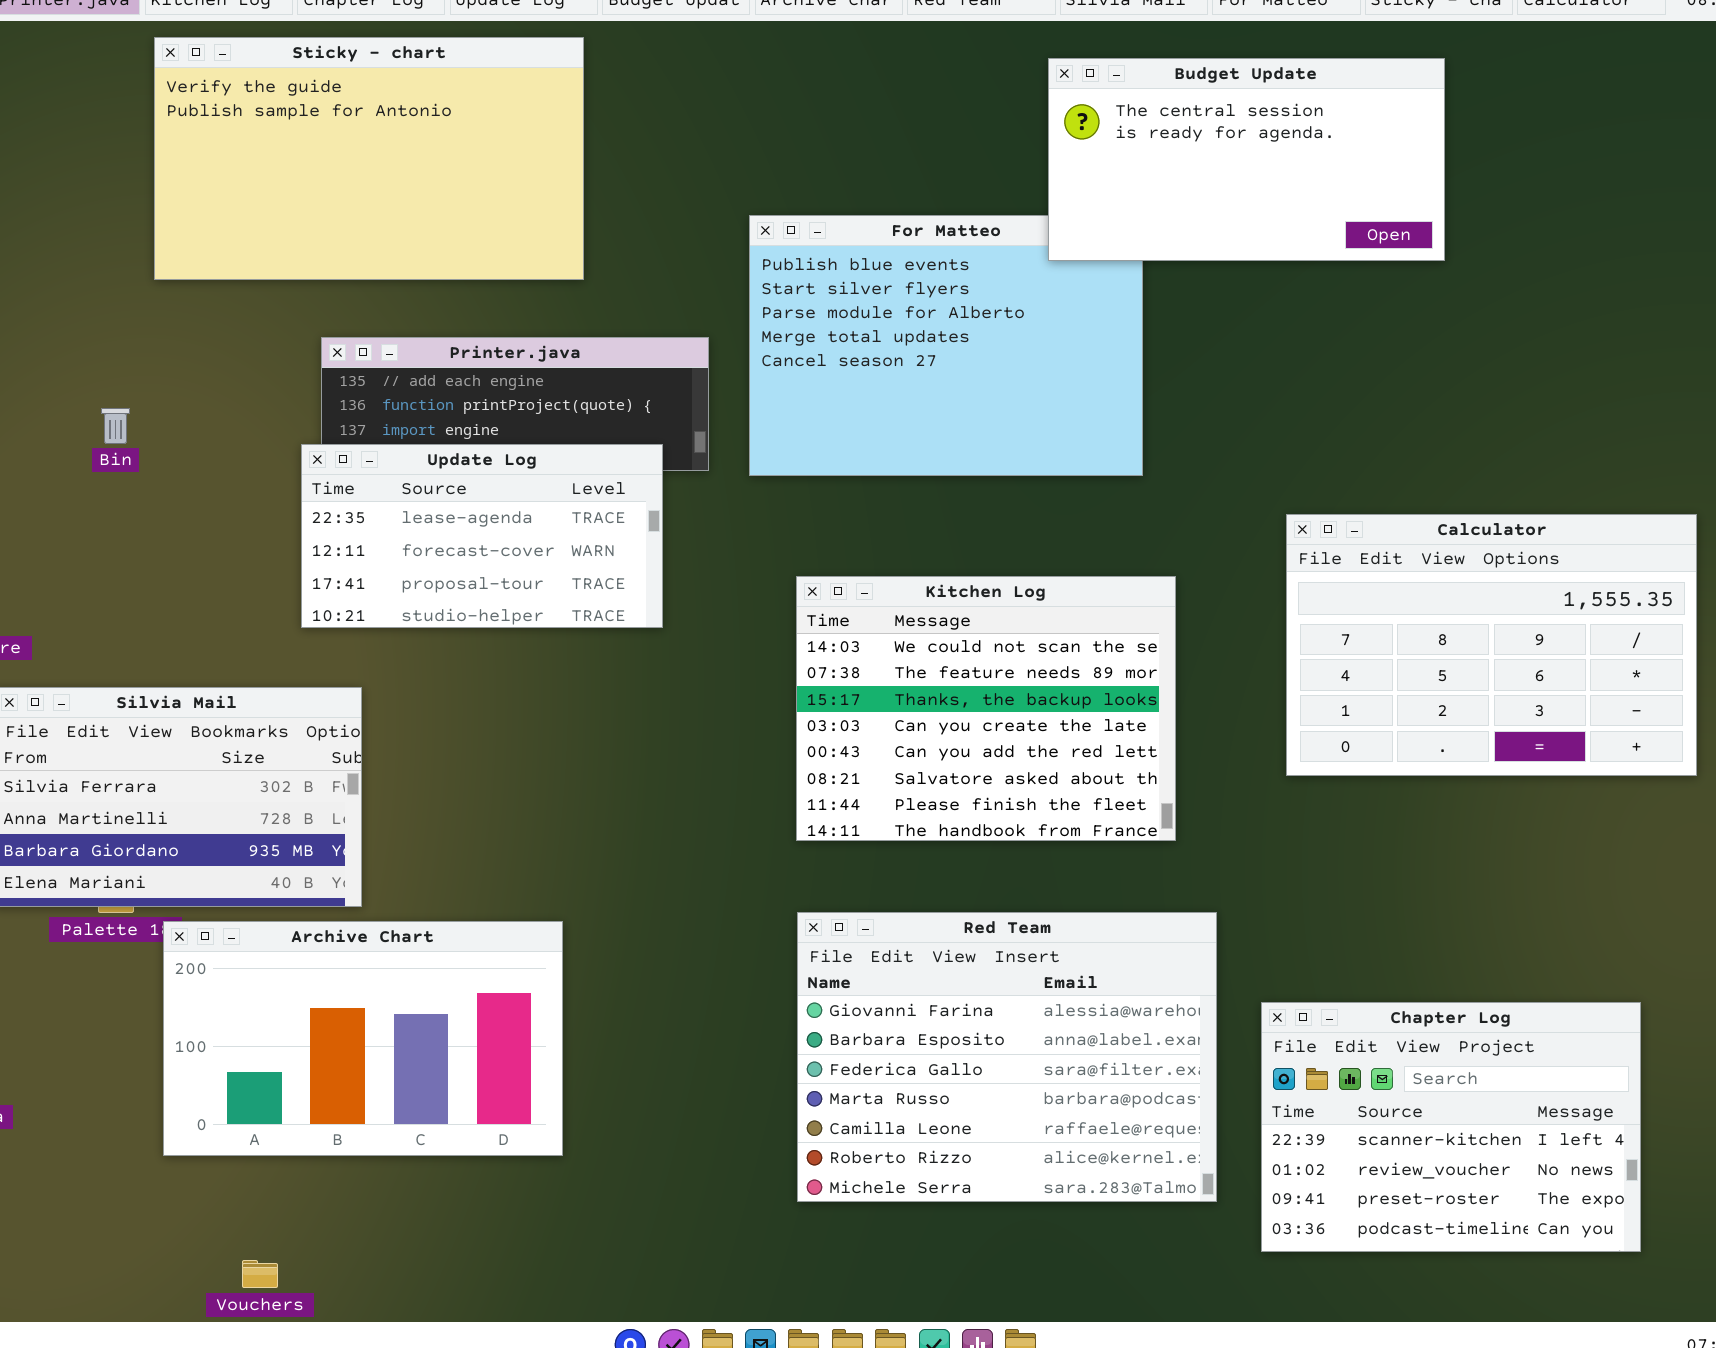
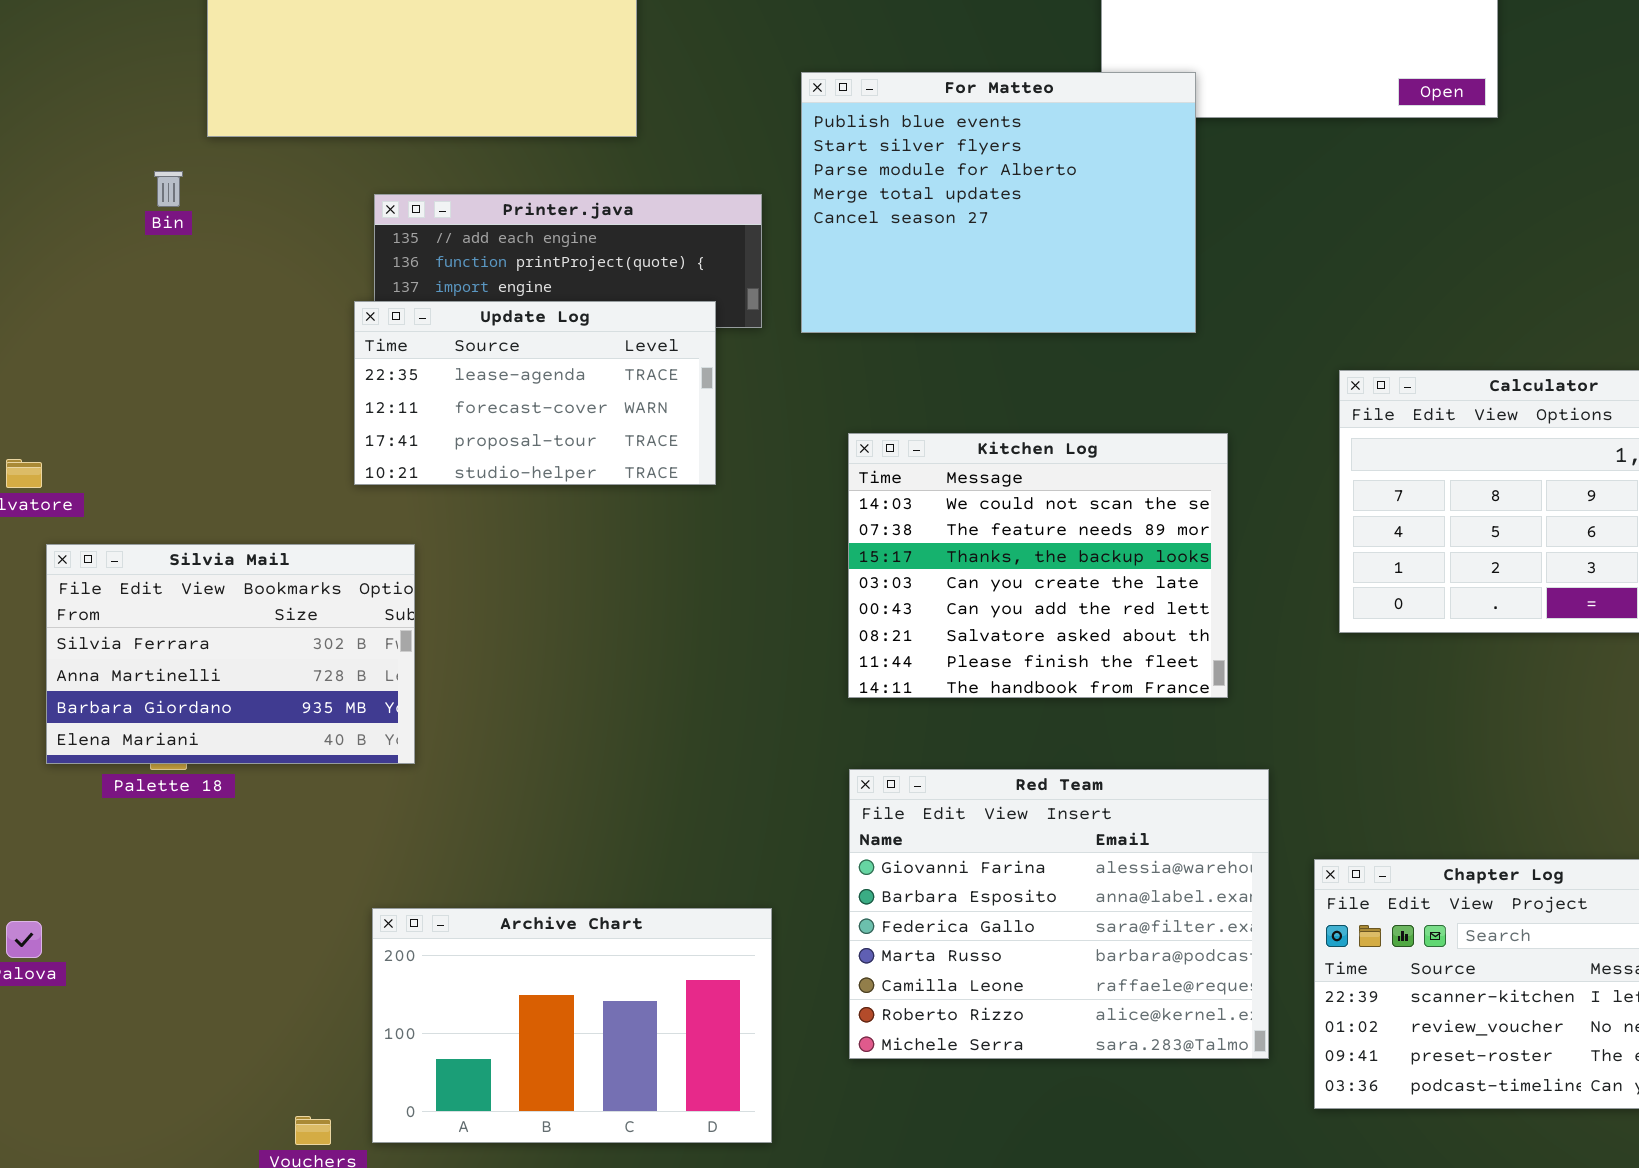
For Matteo: [749,215,1143,476] -> [801,72,1196,333], raised
Bin: [101,408,130,444] -> [154,171,183,207], moved
Archive Chart: [163,921,563,1156] -> [372,908,772,1143], moved

